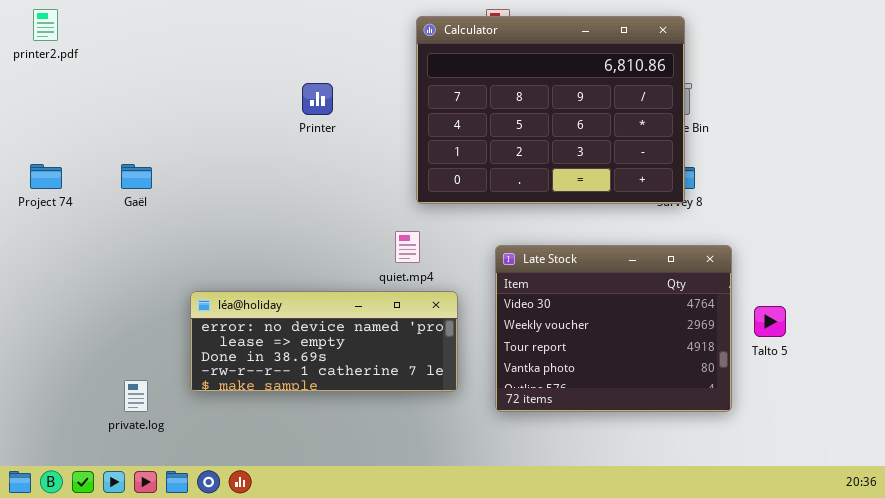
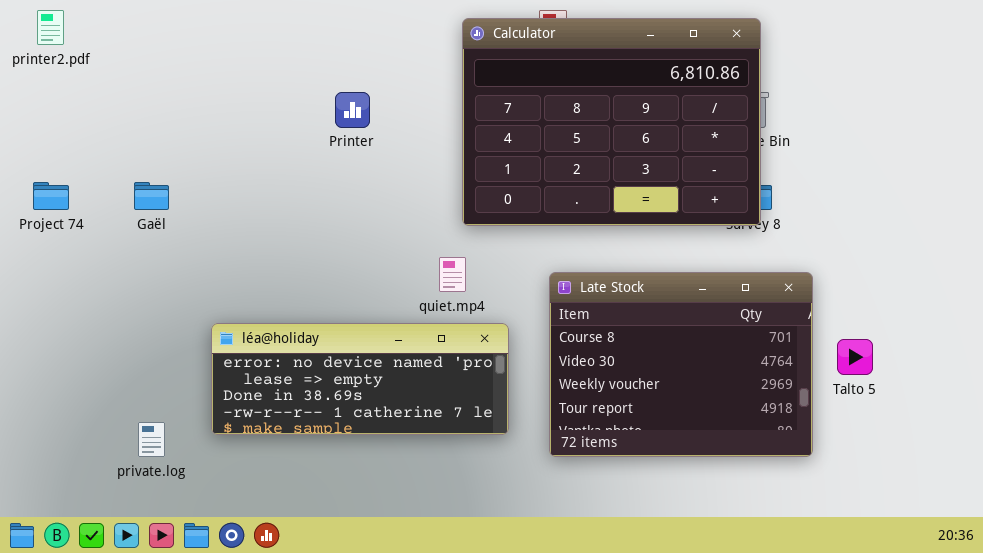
Late Stock: [495,245,732,412] -> [549,272,813,457], scrolled up 1 row

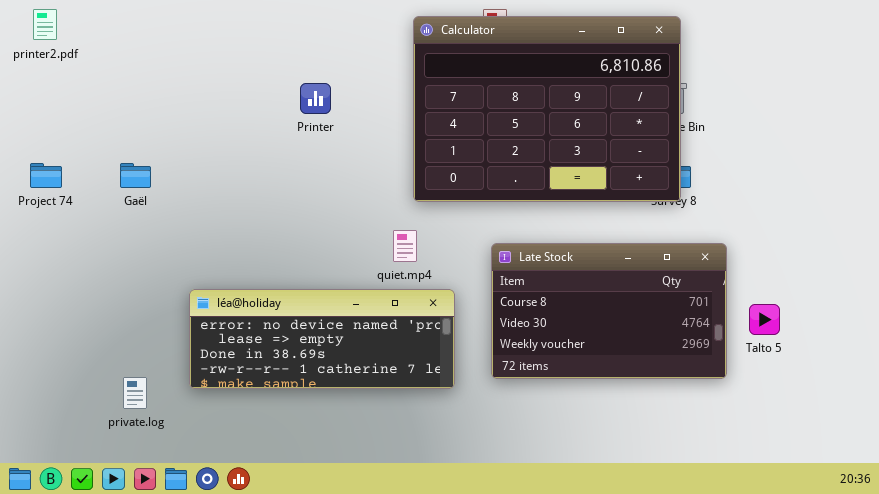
Late Stock: [549,272,813,457] -> [491,243,727,379], resized

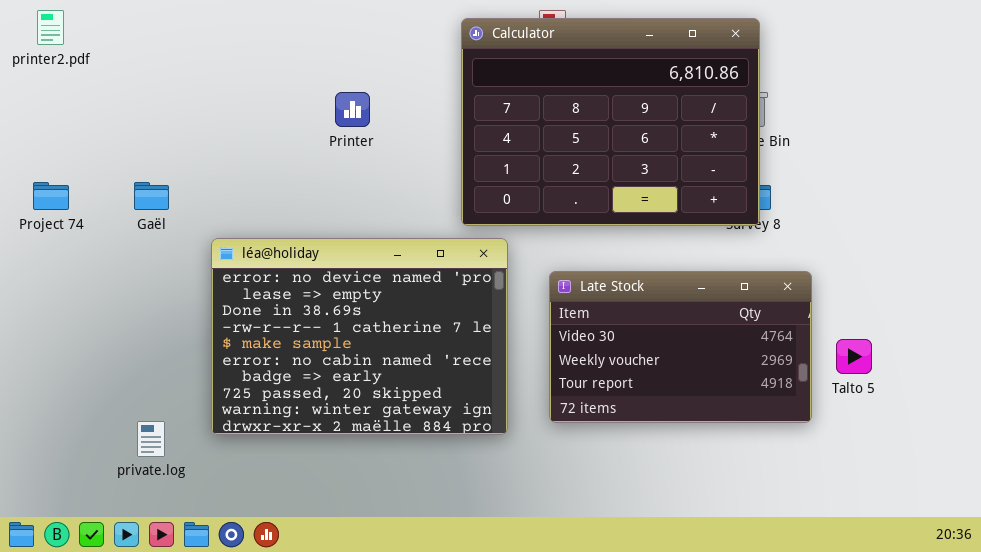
Late Stock: [491,243,727,379] -> [549,271,812,423], scrolled down 1 row
léa@holiday: [189,289,455,389] -> [211,238,508,435], resized

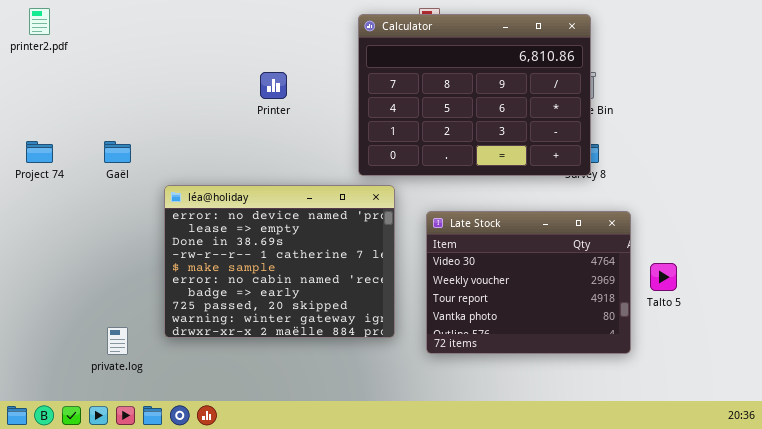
Late Stock: [549,271,812,423] -> [426,211,631,354], resized

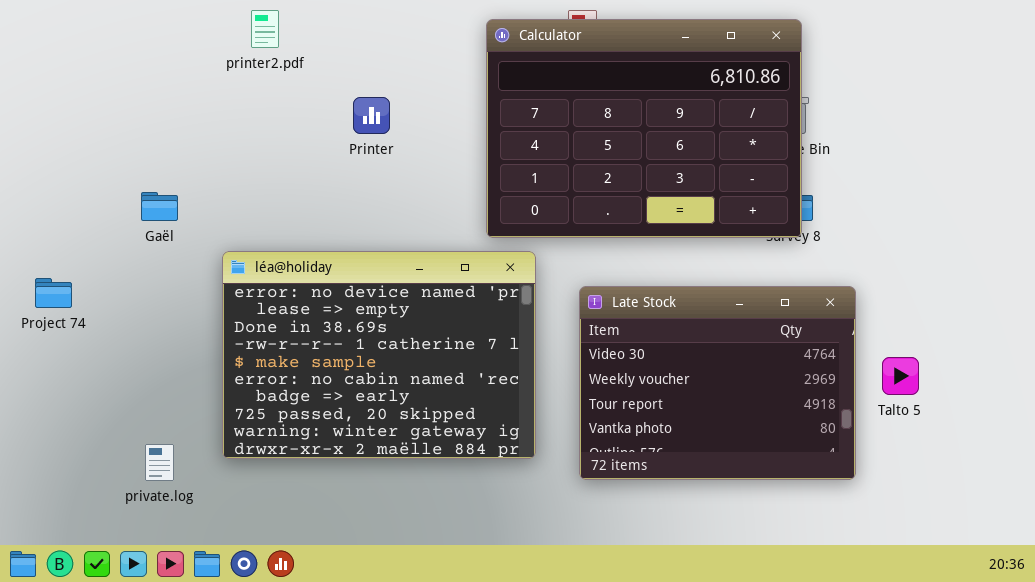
printer2.pdf: [29,8,50,35] -> [251,10,279,48], moved
Project 74: [26,141,53,163] -> [35,278,72,308], moved

